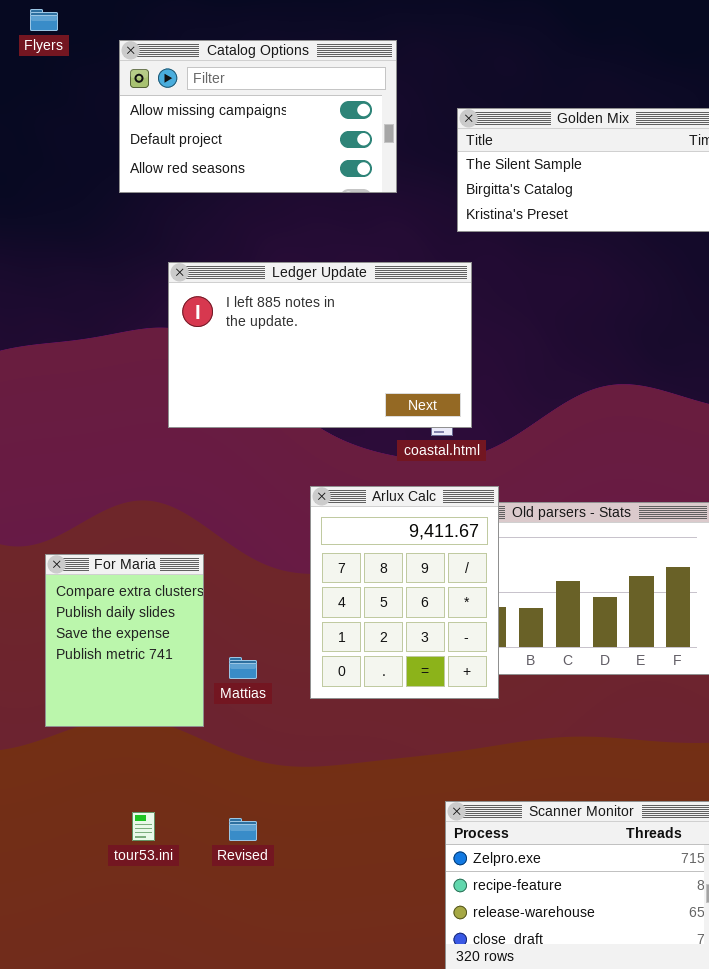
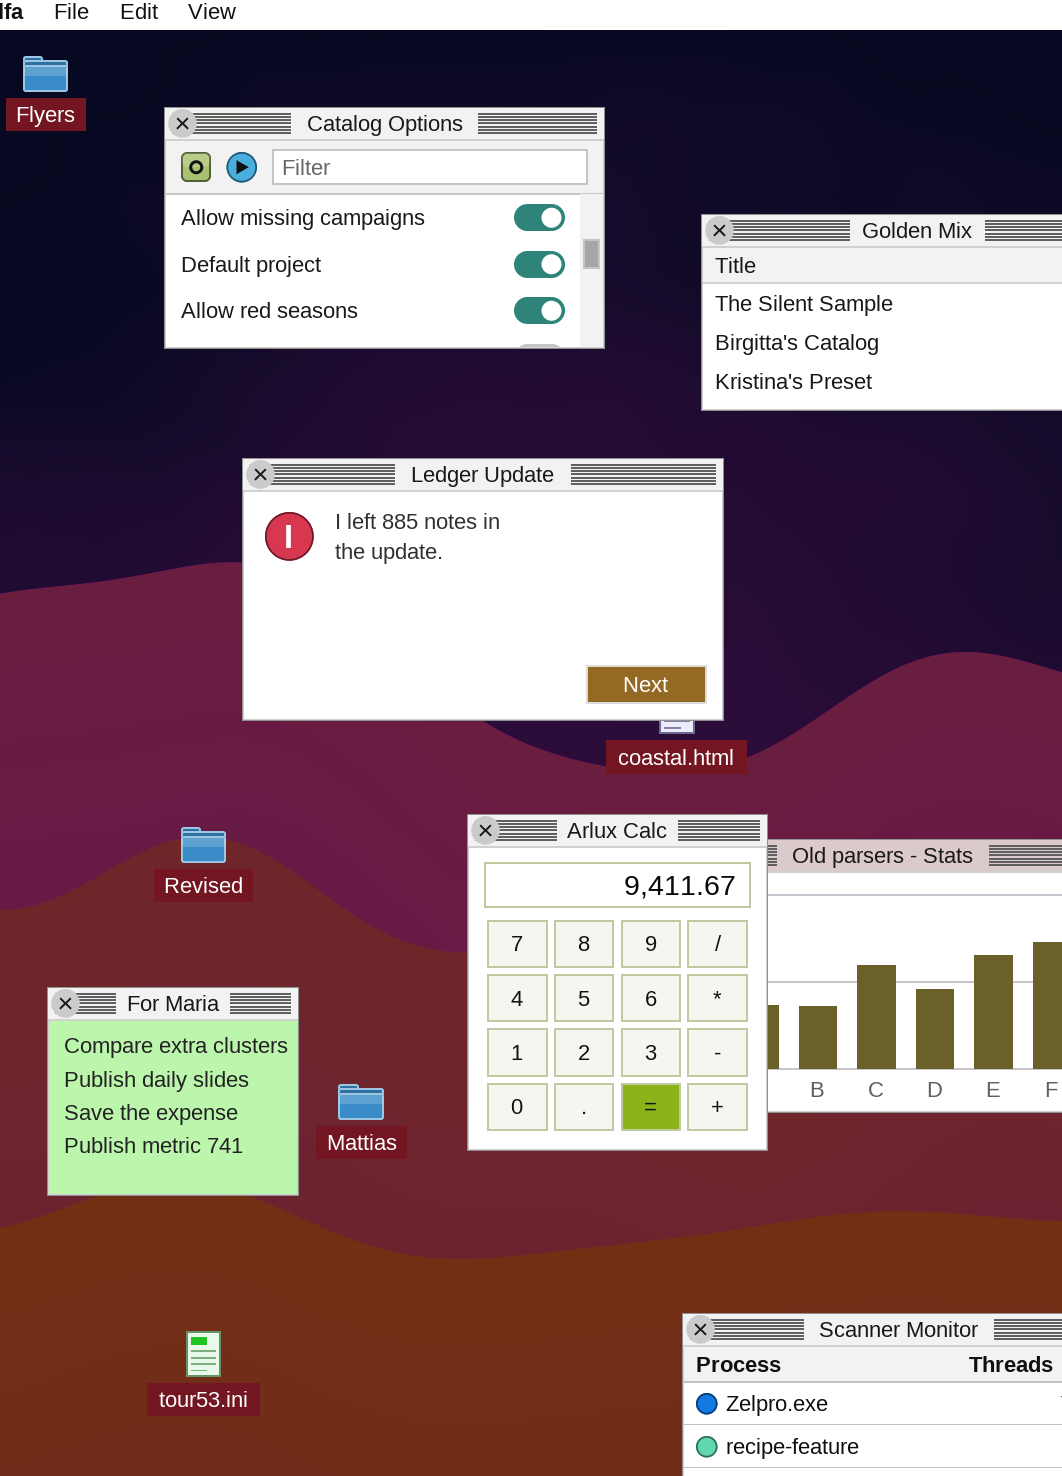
For Maria: [45,554,204,727] -> [47,987,299,1196], resized
Revised: [229,818,257,841] -> [181,827,226,863], moved

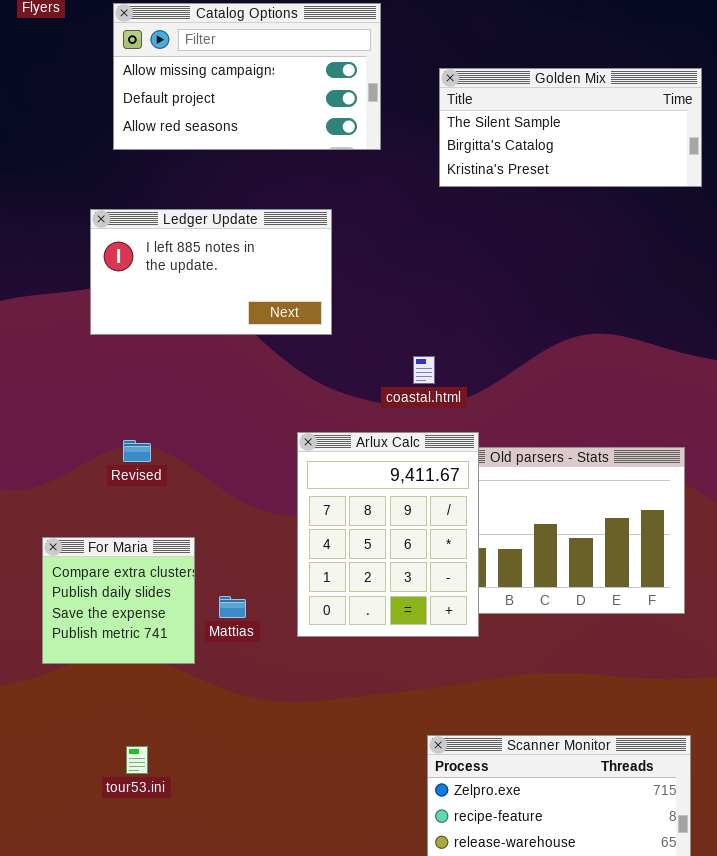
Ledger Update: [242,458,724,721] -> [90,209,332,335], moved, resized

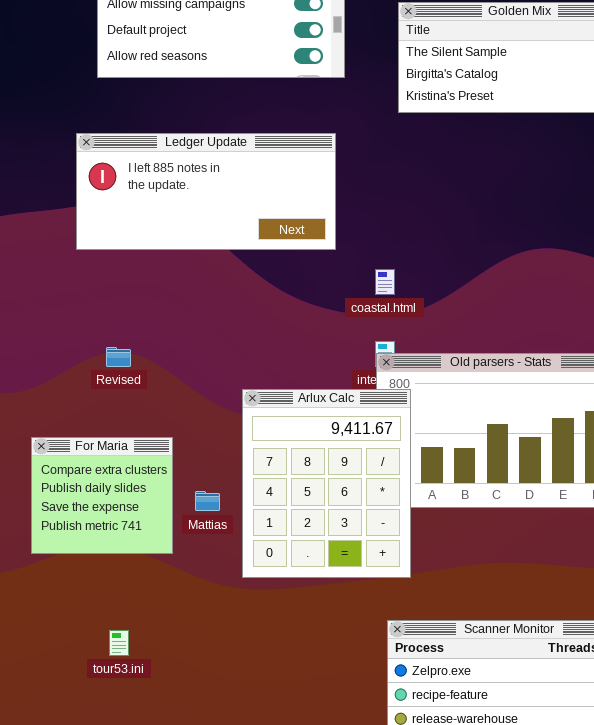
Ledger Update: [90,209,332,335] -> [76,133,336,250], resized
Arlux Calc: [297,432,479,637] -> [242,389,411,578], moved

